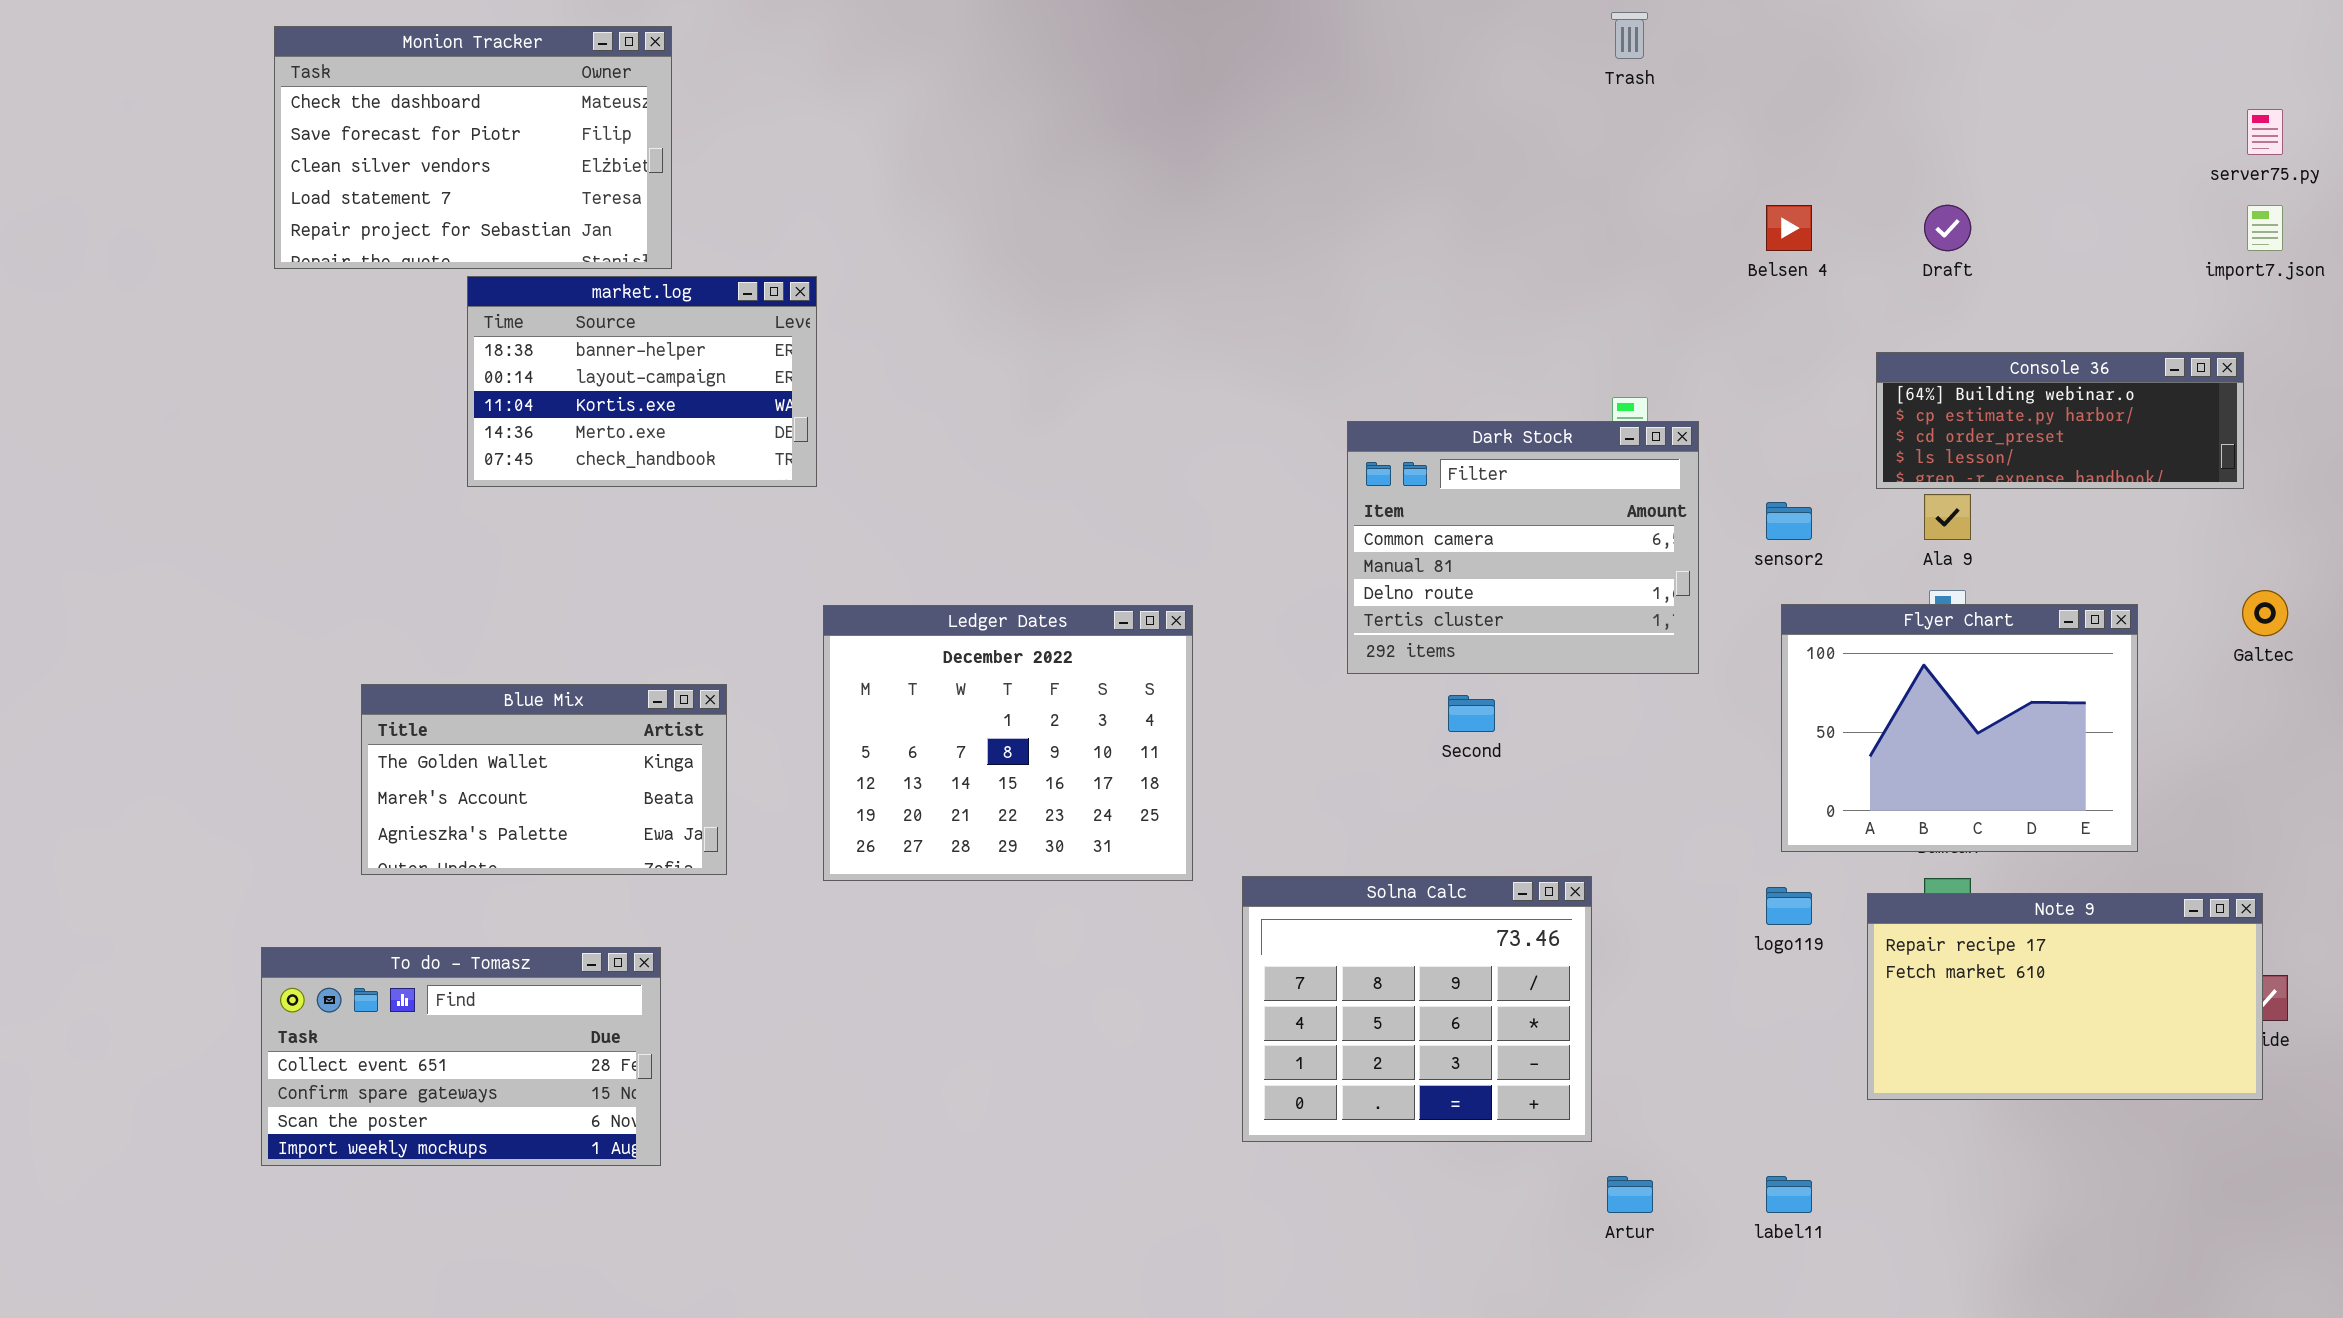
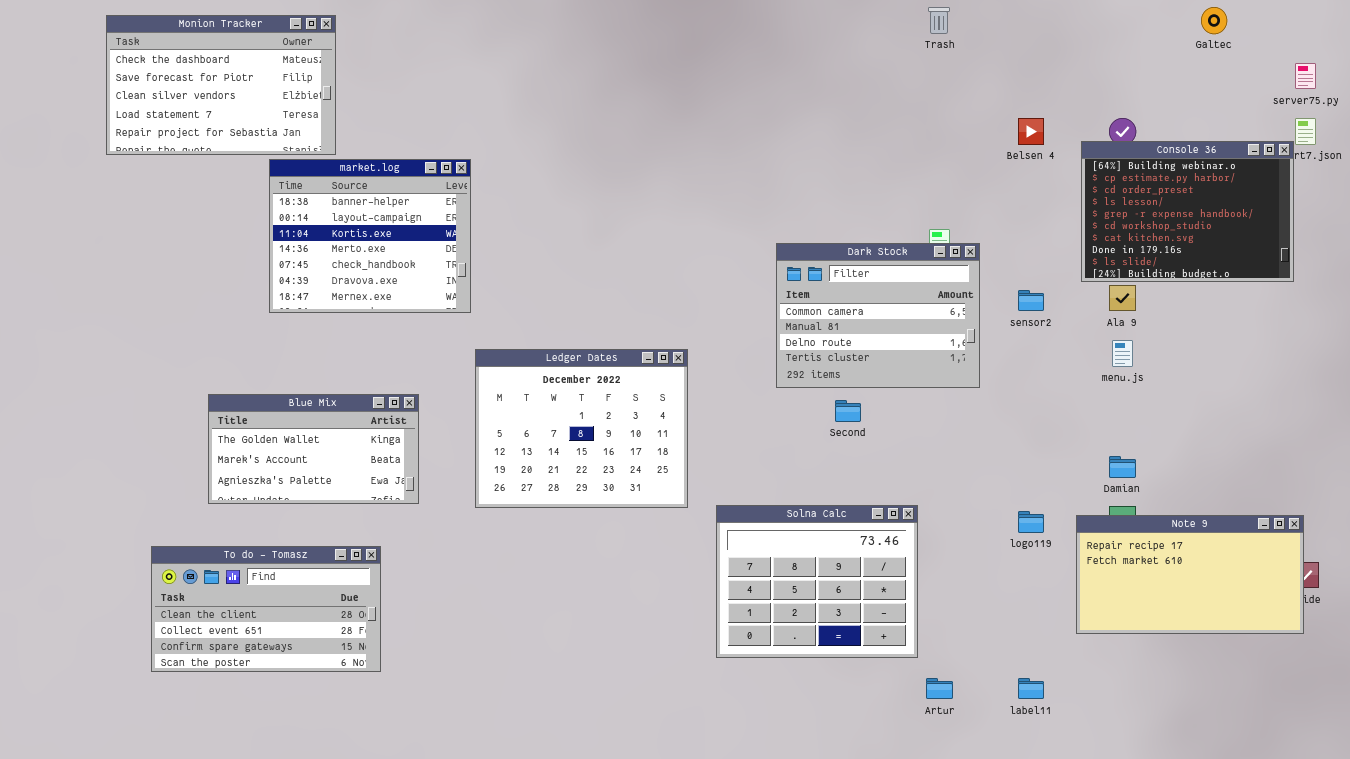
Monion Tracker: [274,26,672,269] -> [106,15,336,155], moved
market.log: [467,276,817,487] -> [269,159,471,313], resized
Console 36: [1876,352,2244,489] -> [1081,141,1294,282], resized
Galtec: [2242,590,2288,636] -> [1201,7,1227,34], moved
Flyer Chart: [1781,604,2138,852] -> none, closed
To do - Tomasz: [261,947,661,1166] -> [151,546,381,672], scrolled up 1 row

